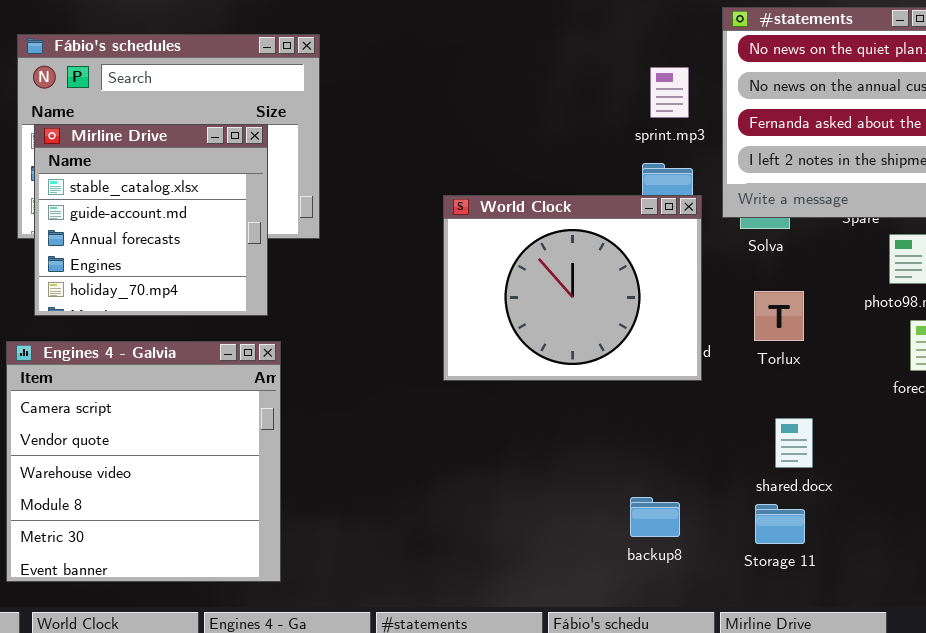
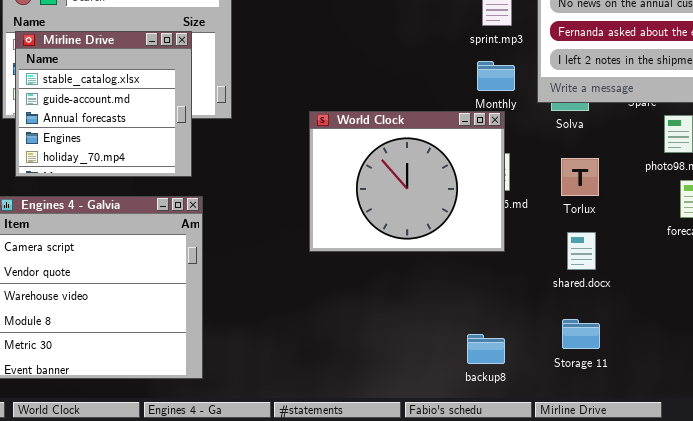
World Clock: [443,195,702,381] -> [309,111,505,252], moved
shared.docx: [775,418,813,468] -> [567,232,596,270], moved
backup8: [630,497,680,537] -> [467,334,505,364], moved

